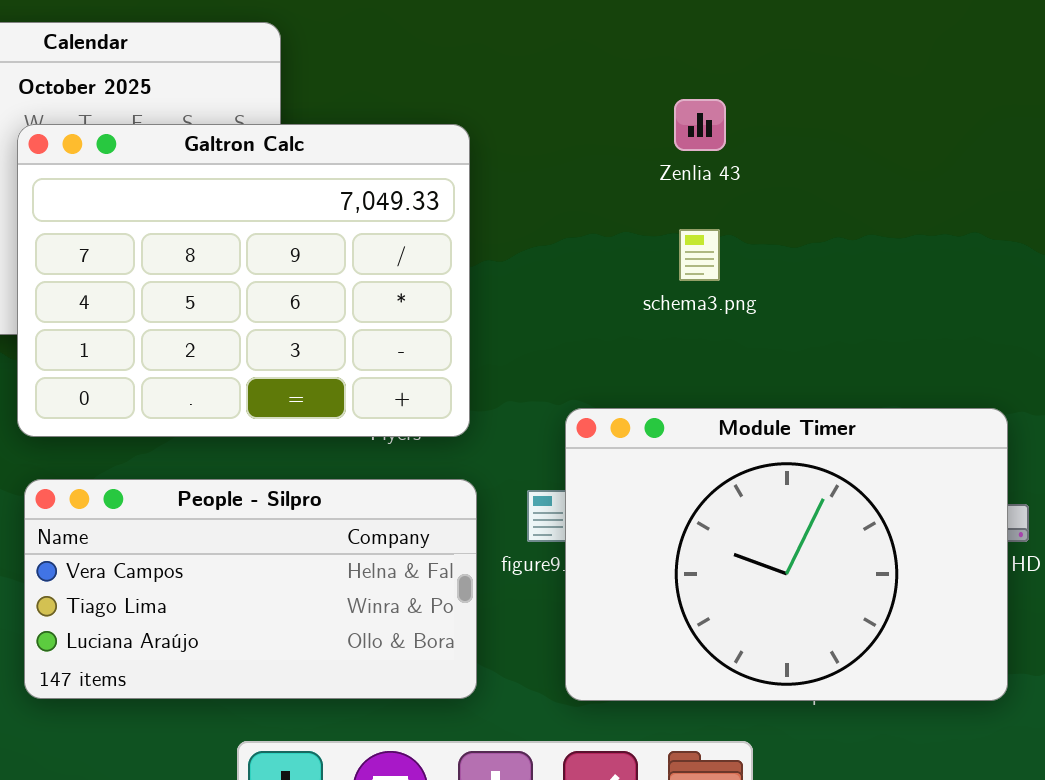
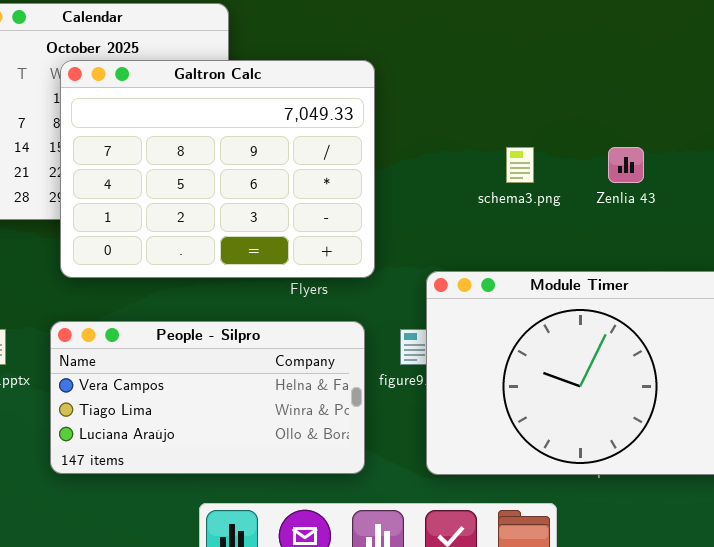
Zenlia 43: [674,99,726,151] -> [608,147,644,183], moved
Galtron Calc: [17,124,470,437] -> [60,60,375,278], moved

